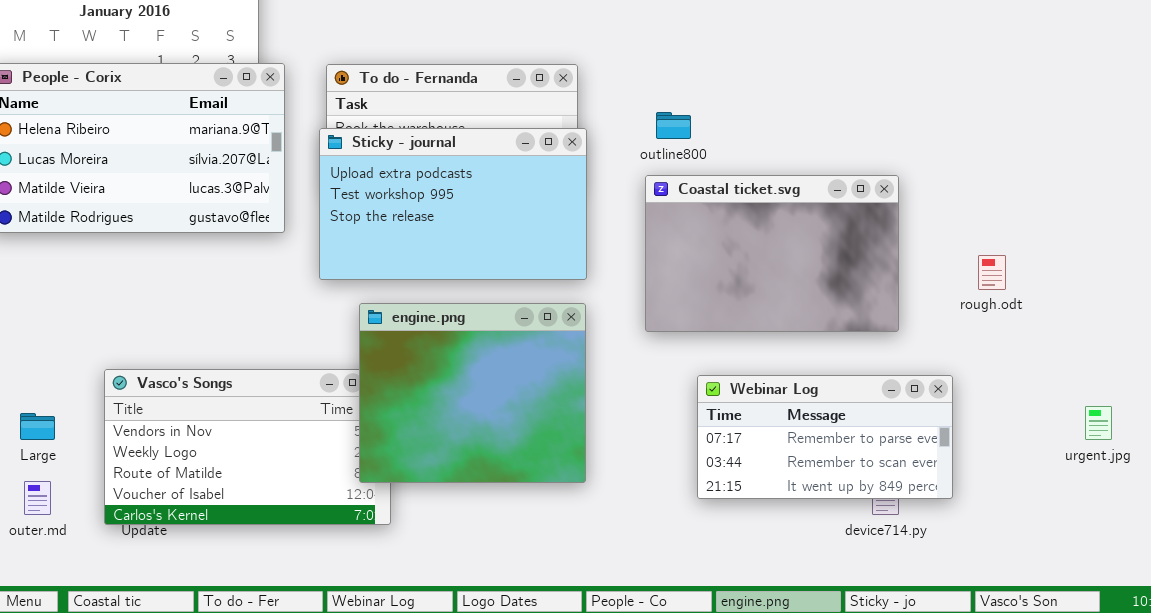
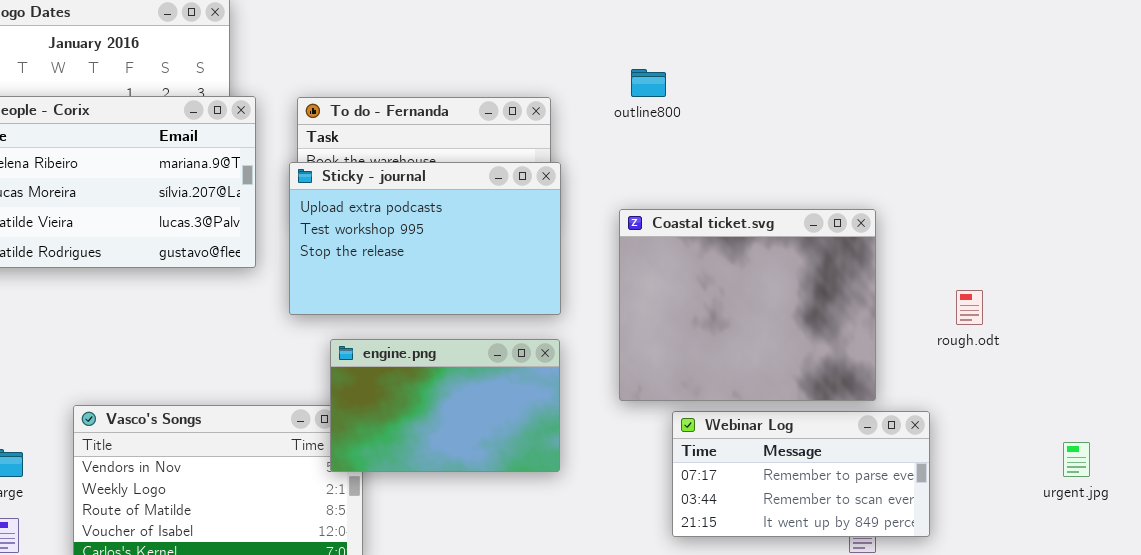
outline800: [656,112,691,139] -> [631,69,666,97], moved
Coastal ticket.svg: [645,175,899,332] -> [619,209,876,401], resized
engine.png: [359,303,586,483] -> [330,339,560,472], resized

